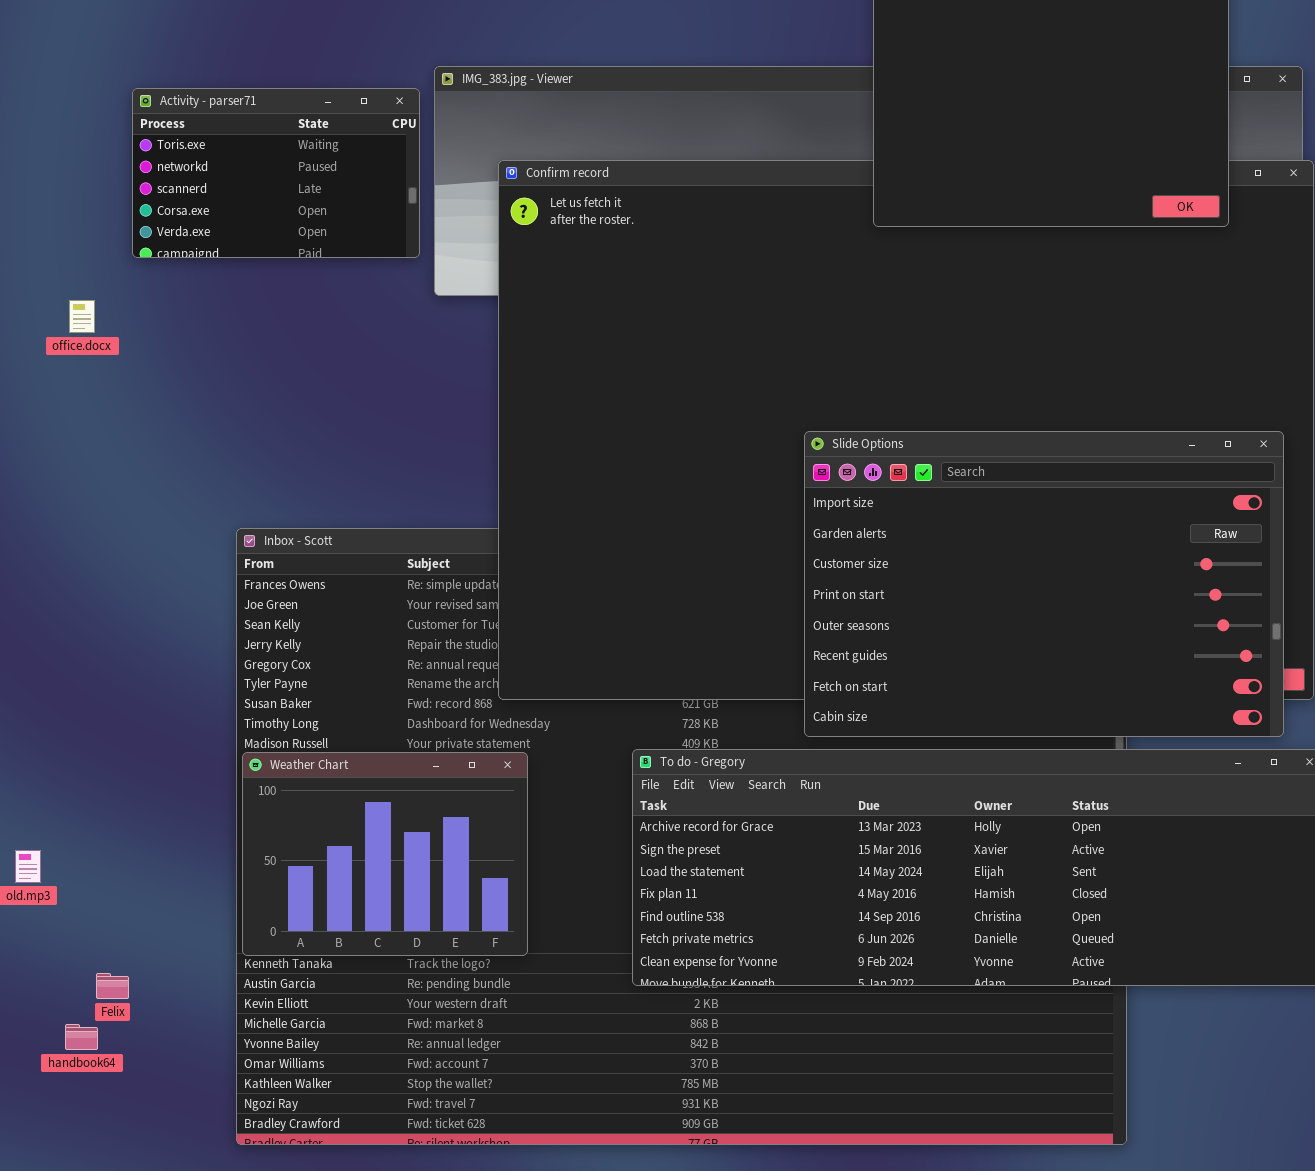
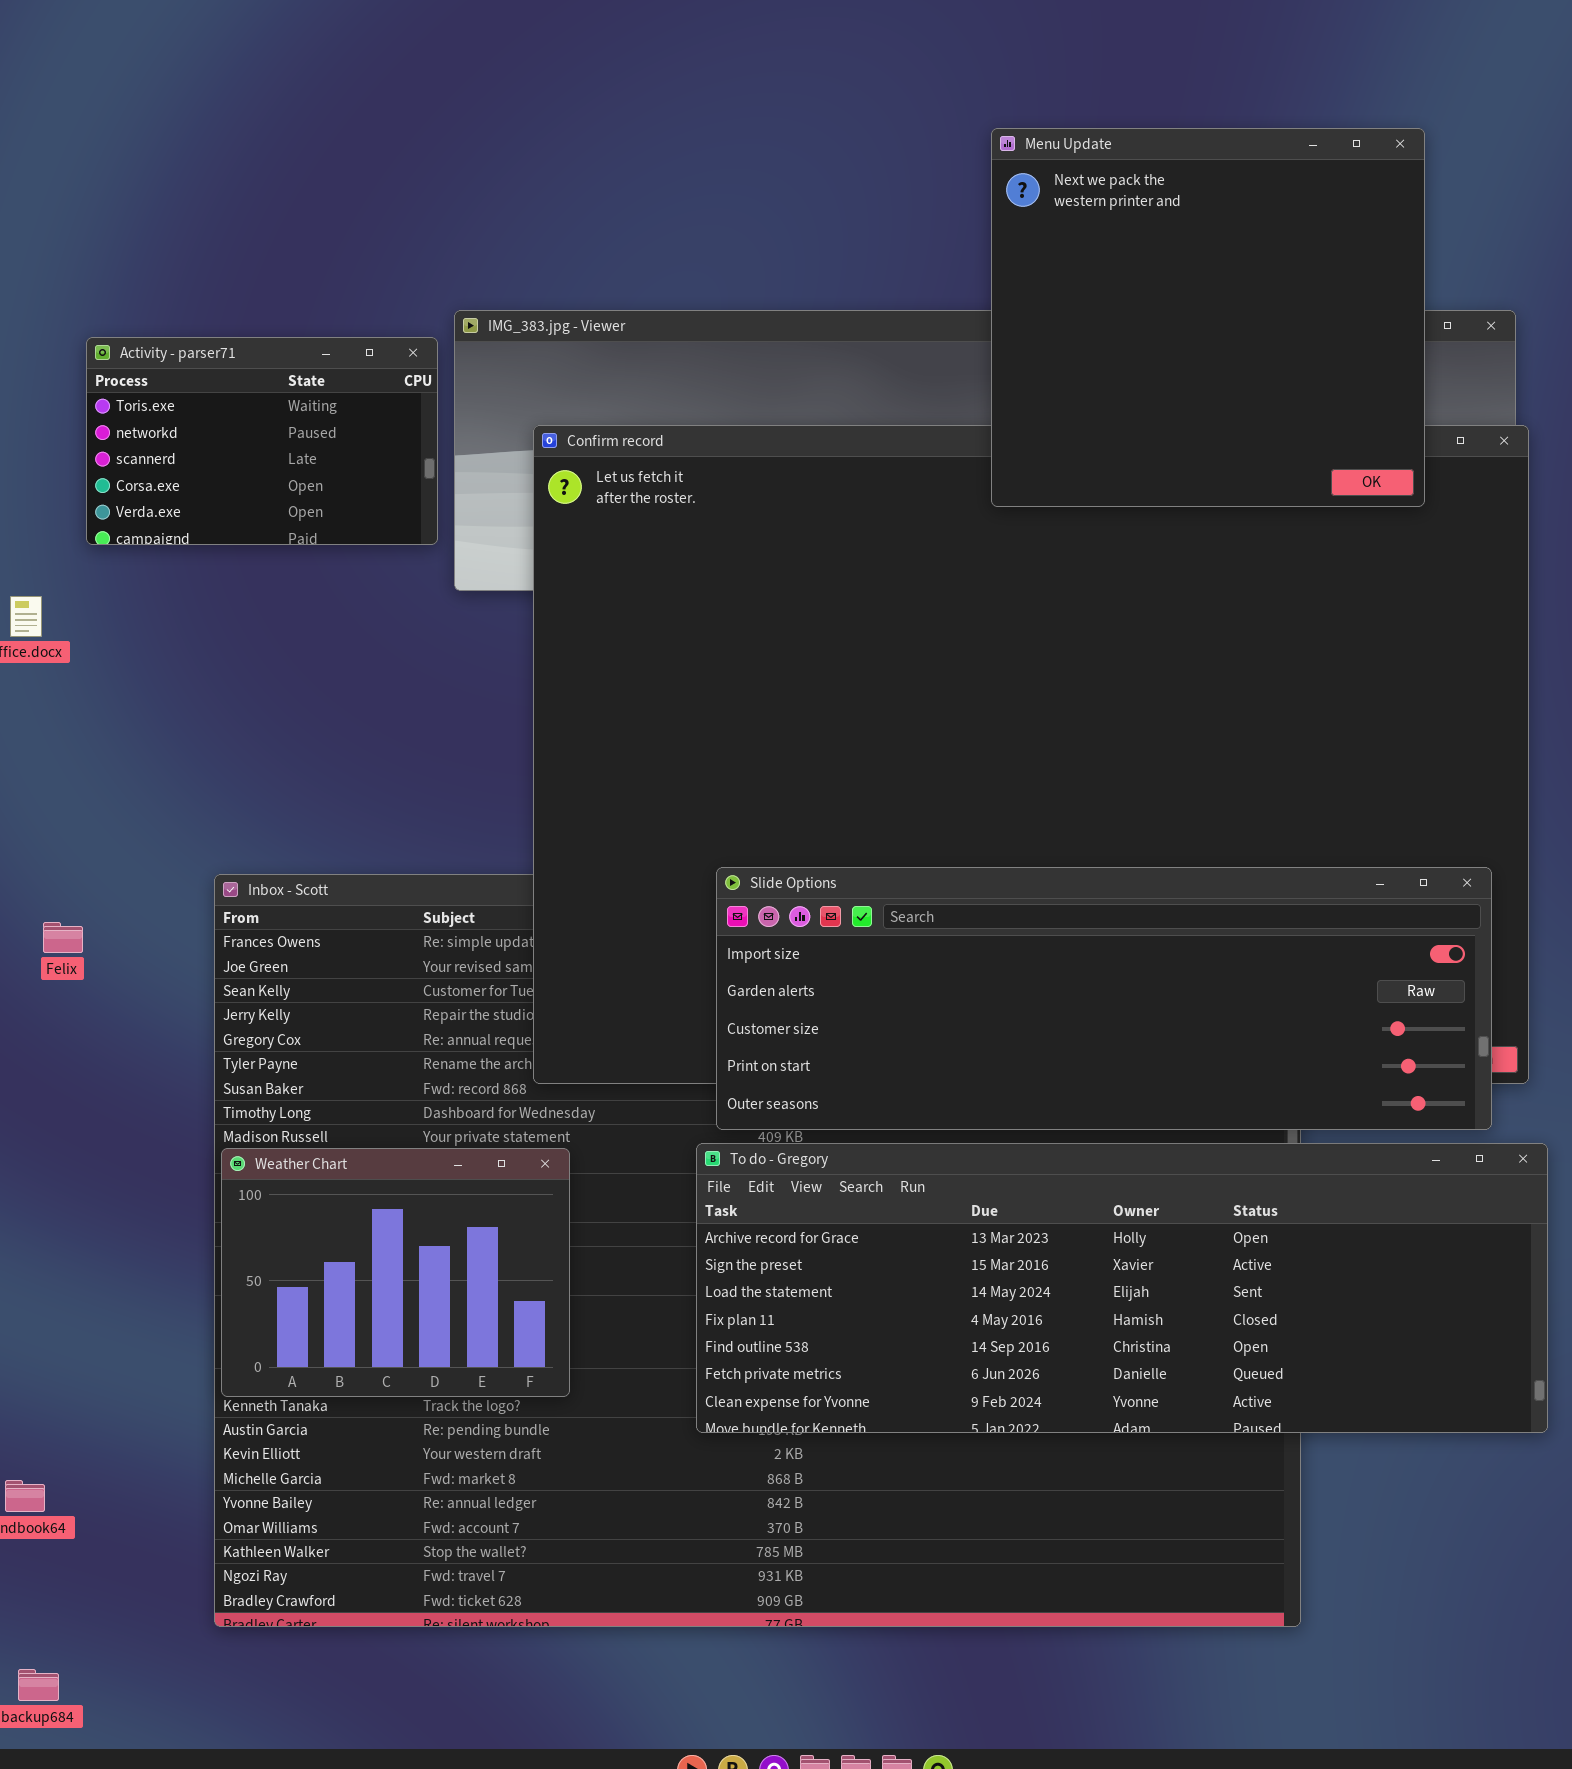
Slide Options: [804,431,1284,737] -> [716,867,1492,1130], resized
Felix: [96,973,129,999] -> [43,922,83,953], moved

